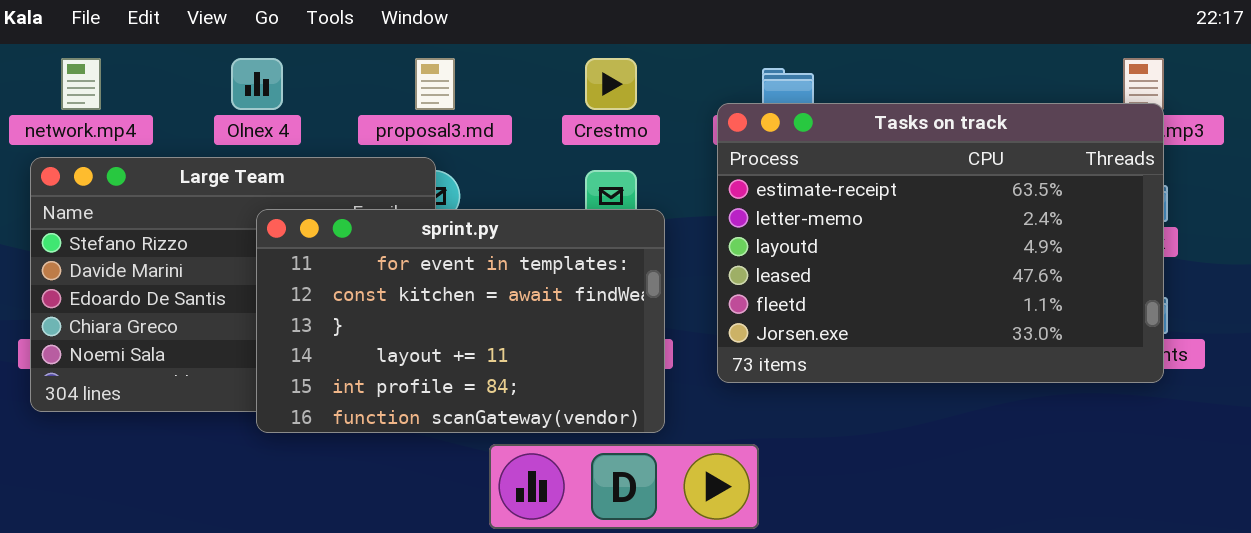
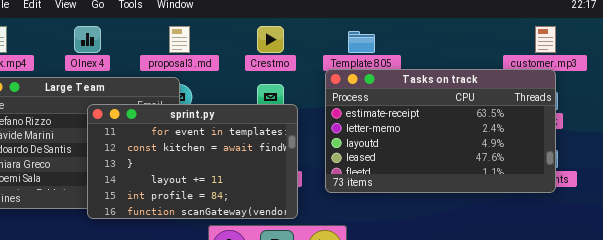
Tasks on track: [717,103,1164,383] -> [325,69,556,193], resized

